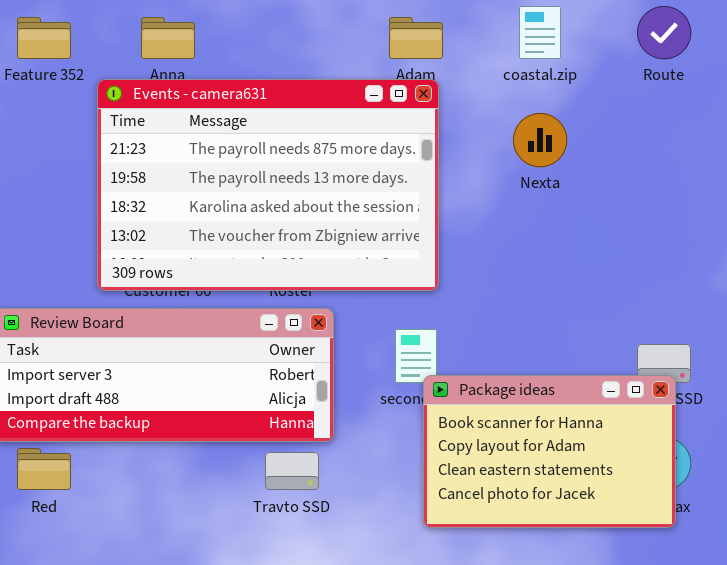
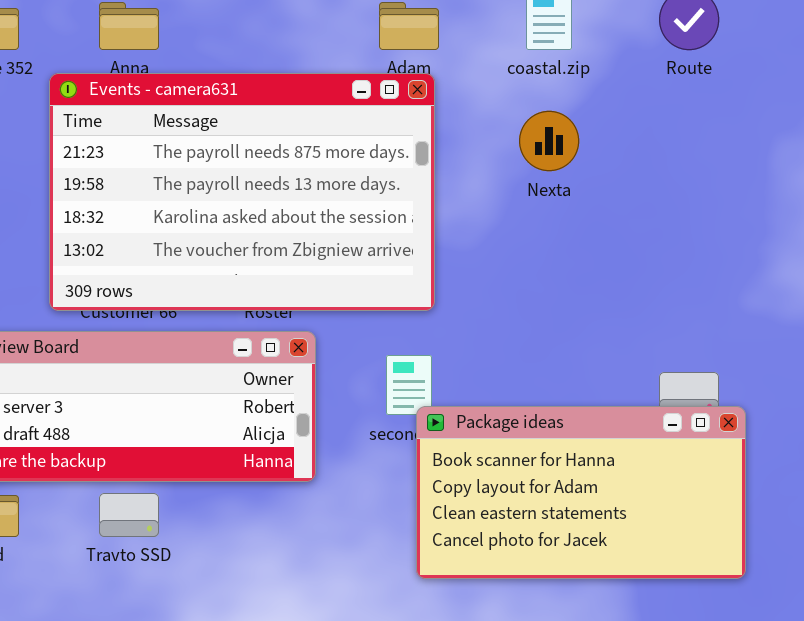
Package ideas: [423,375,676,528] -> [416,406,746,579], resized
Travto SSD: [265,452,319,490] -> [99,493,159,537], moved

